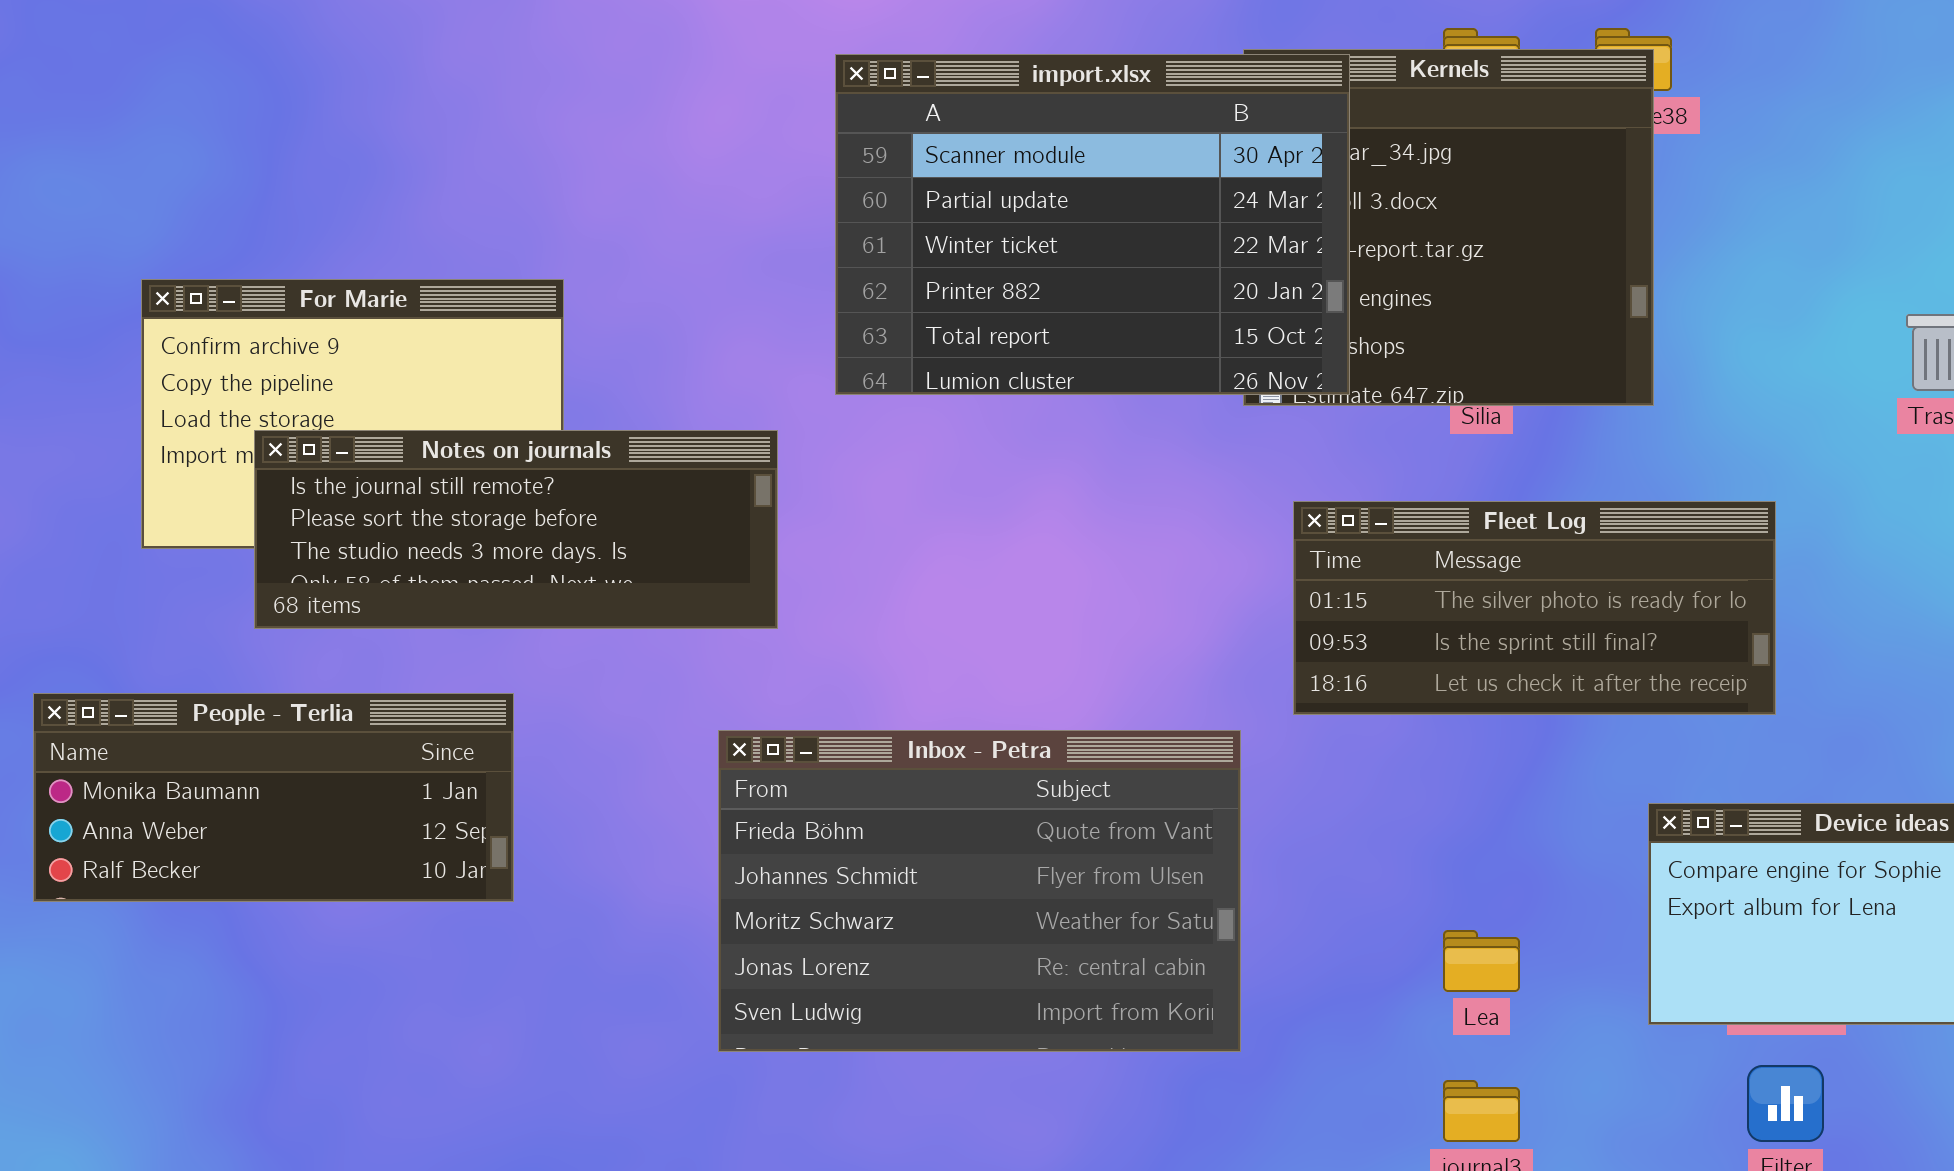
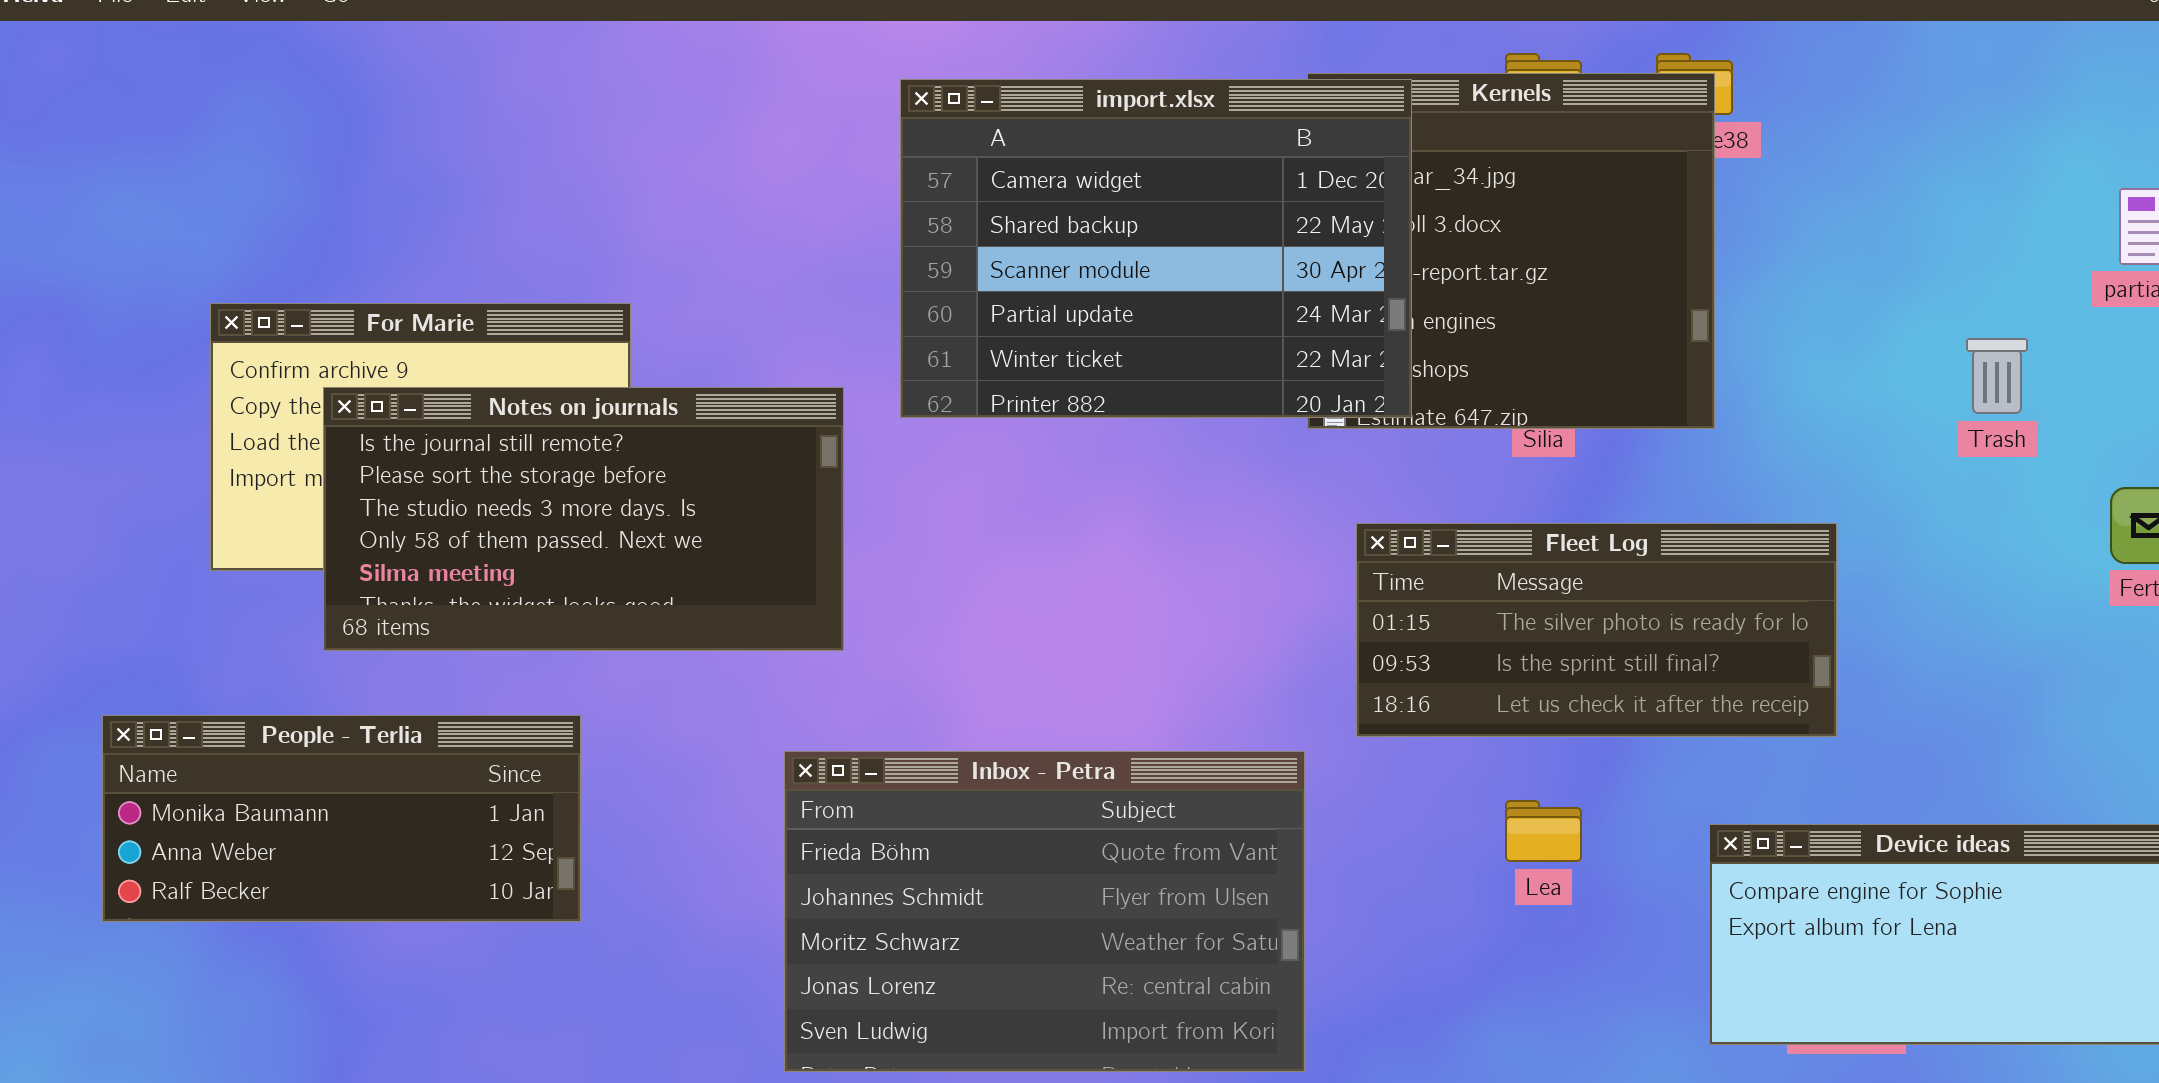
import.xlsx: [835,54,1350,395] -> [900,79,1412,418], scrolled up 2 rows
Notes on journals: [254,430,778,629] -> [323,387,844,651], resized
Lea: [1443,930,1520,992] -> [1505,800,1582,862], moved

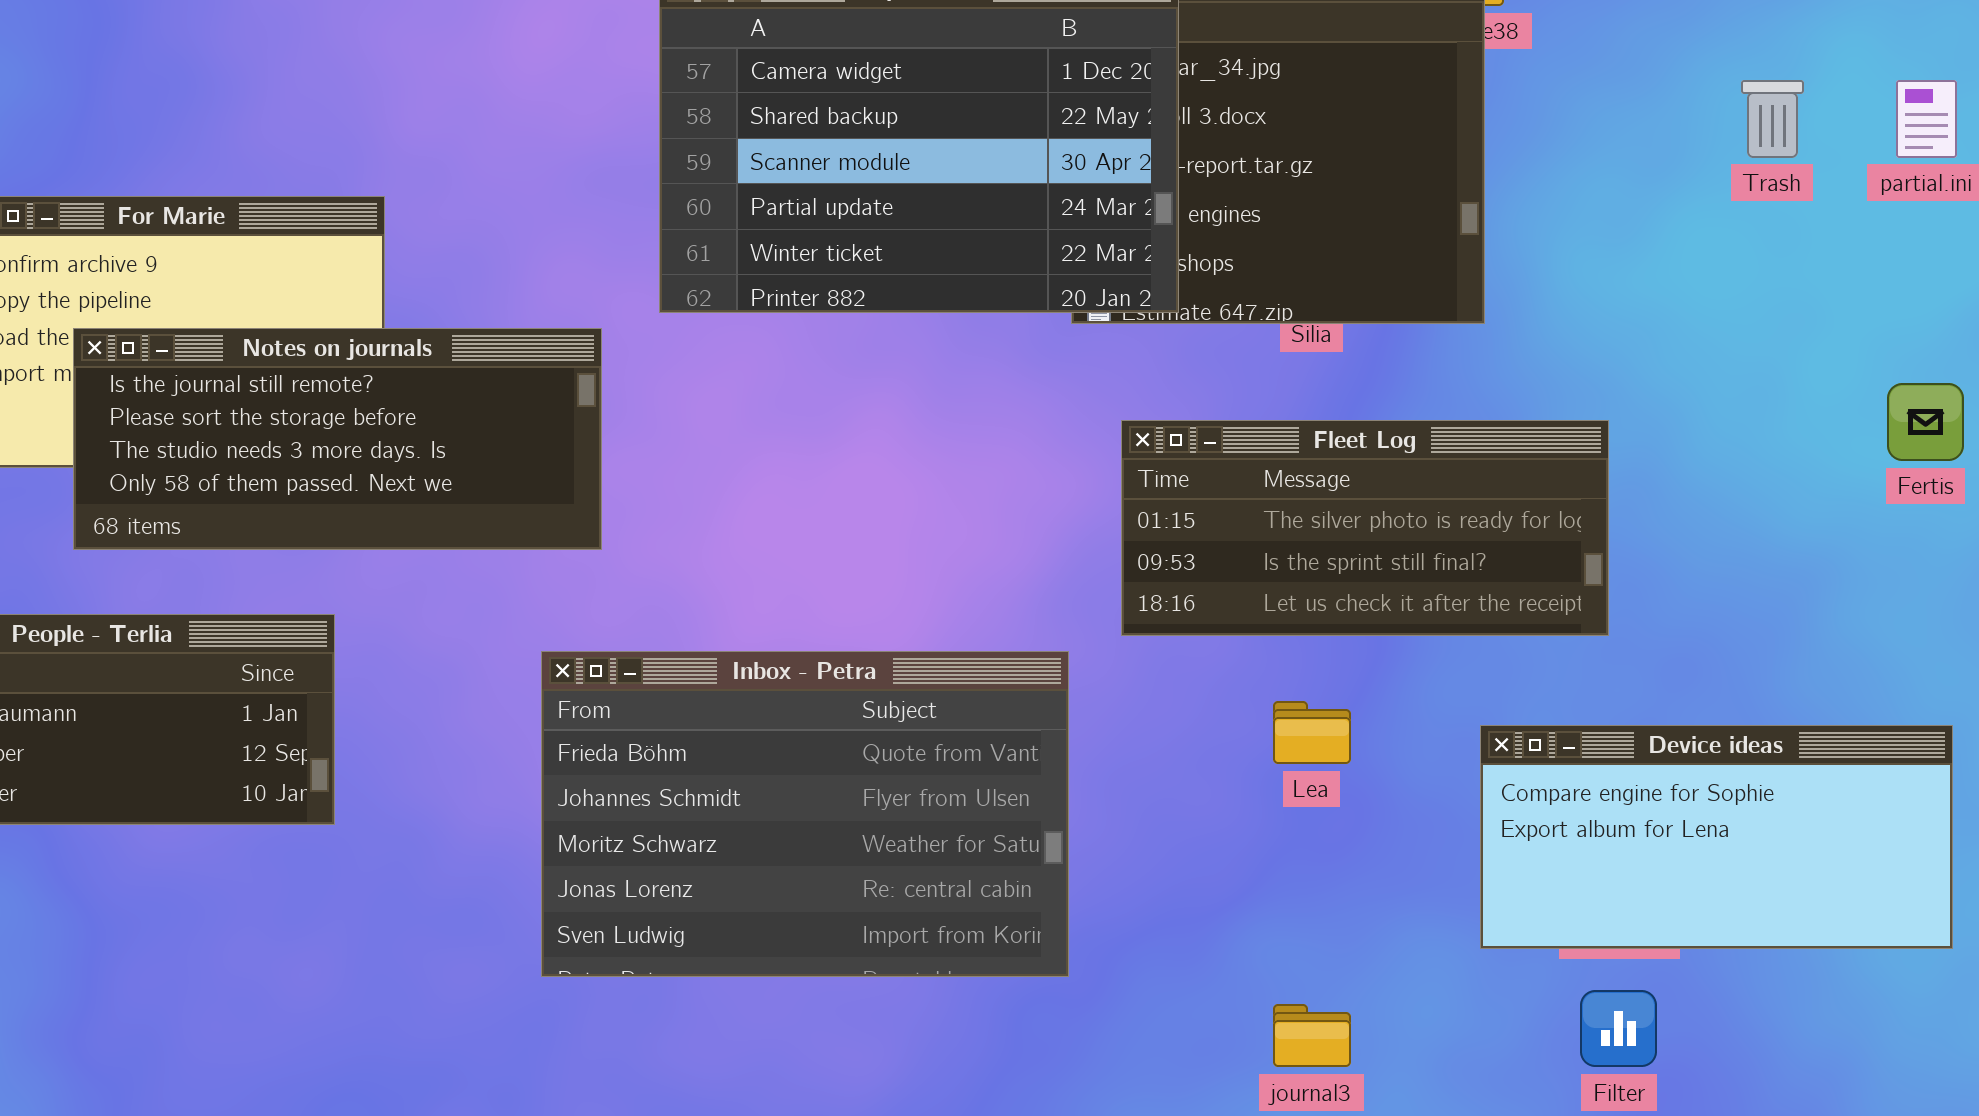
Trash: [1966,338,2028,414] -> [1741,80,1804,158], moved
Notes on journals: [323,387,844,651] -> [73,328,602,550], resized

